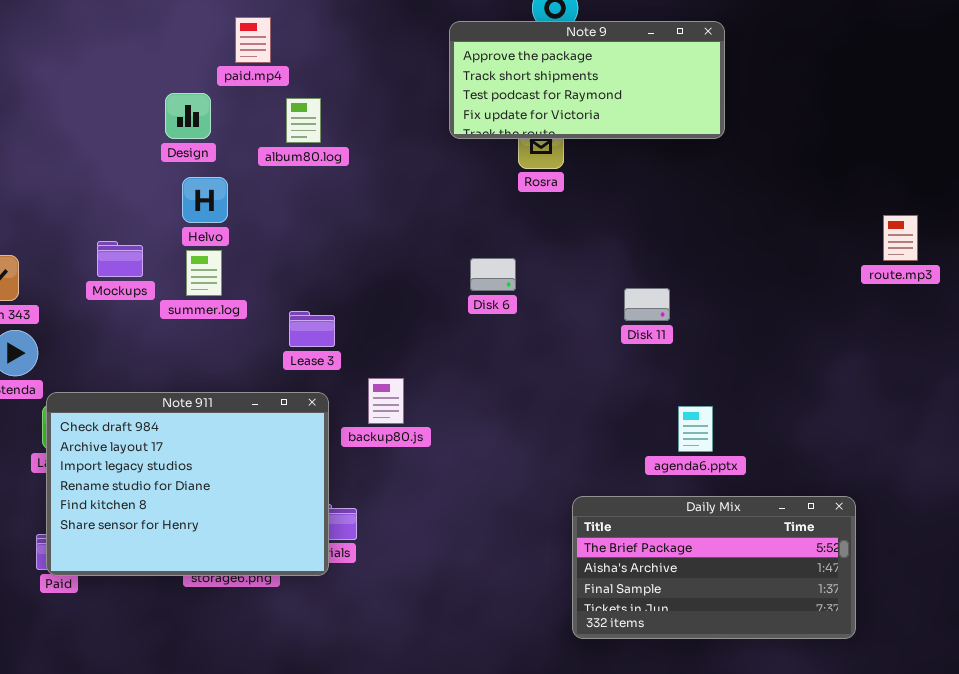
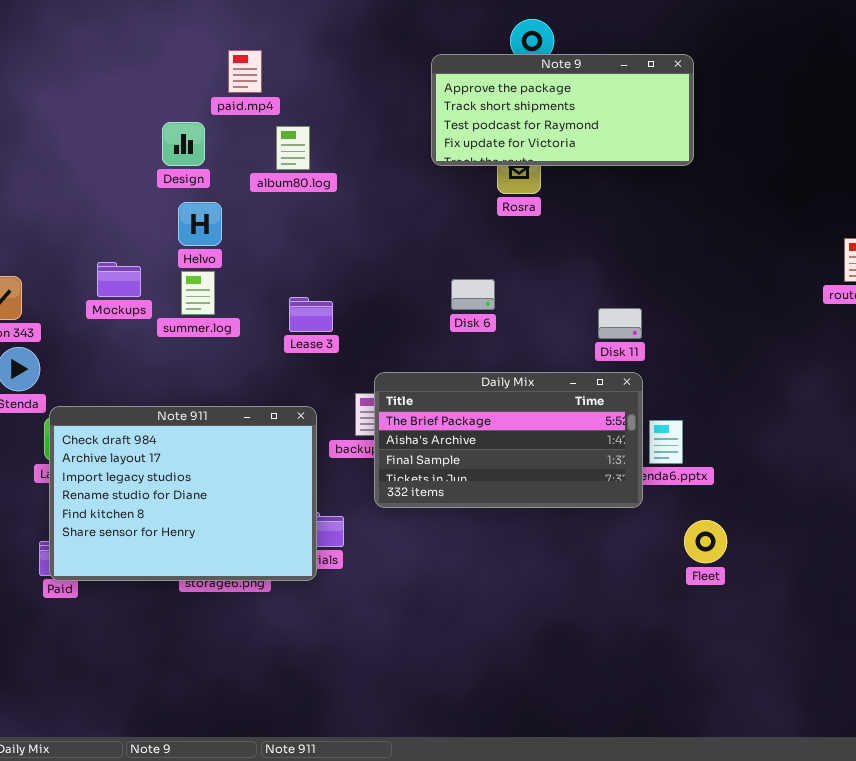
Lease 3: [289,311,335,347] -> [289,297,333,332], moved
Daily Mix: [572,496,856,639] -> [374,372,643,508], moved

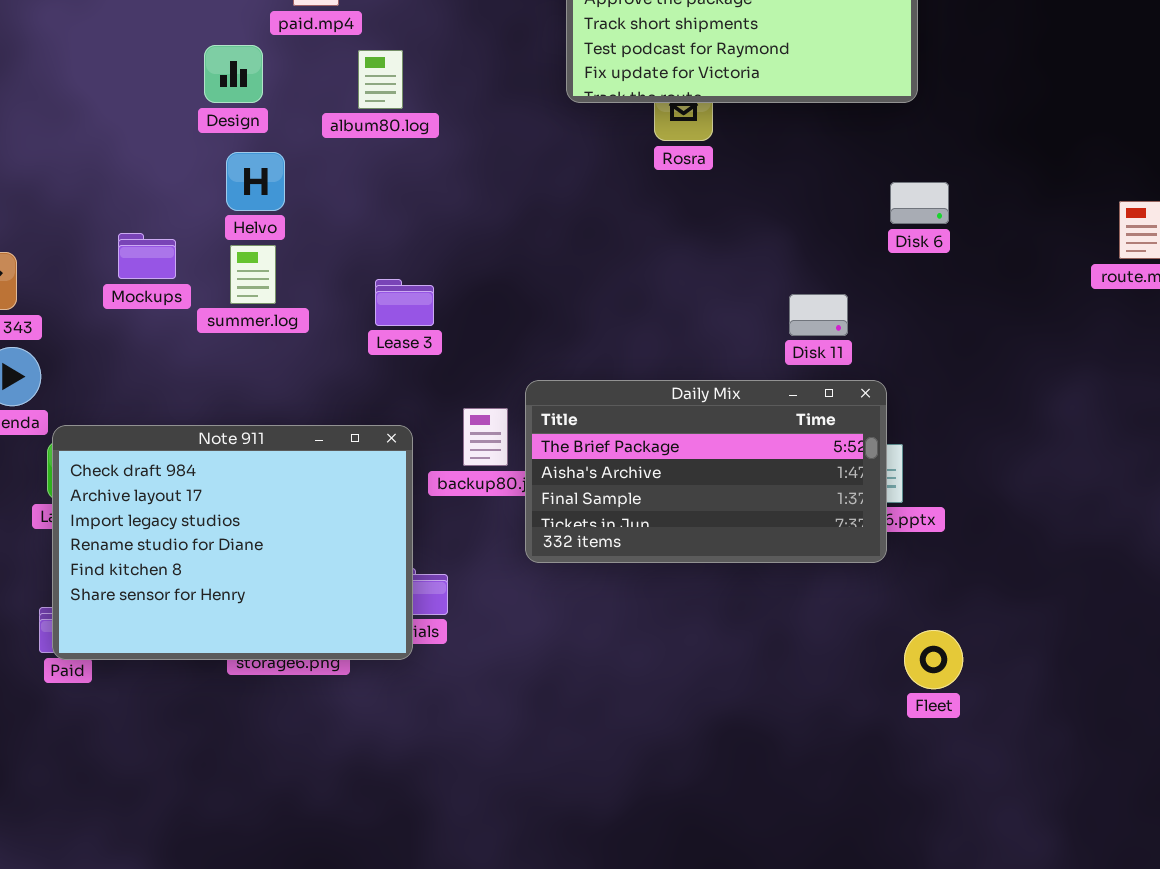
Disk 6: [451,279,495,310] -> [890,182,949,224], moved
Daily Mix: [374,372,643,508] -> [525,380,887,563], moved
Fleet: [684,520,727,563] -> [904,630,963,689], moved

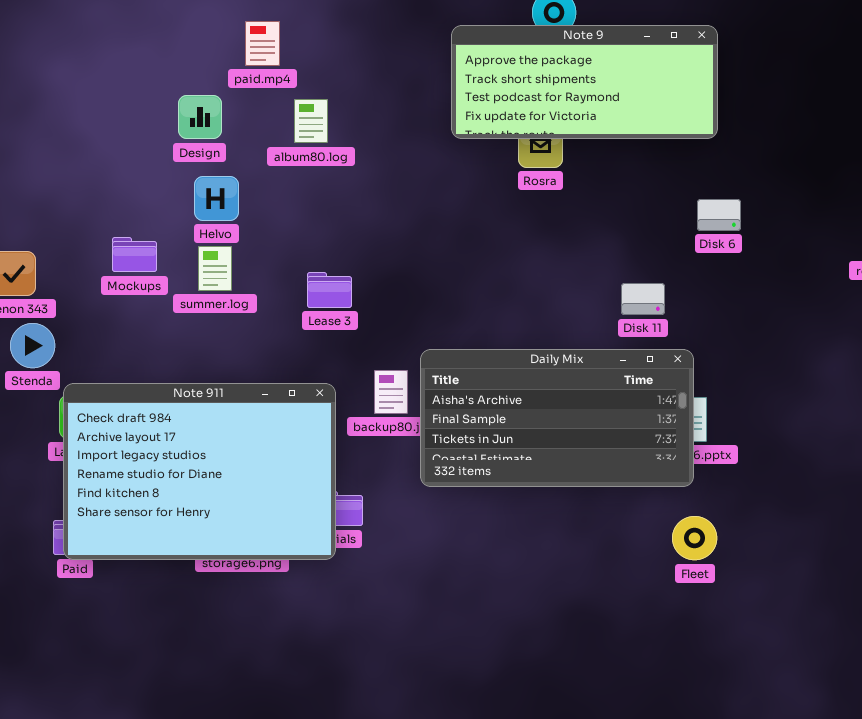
Daily Mix: [525,380,887,563] -> [420,349,694,487], scrolled down 1 row
Fleet: [904,630,963,689] -> [672,516,717,560], moved

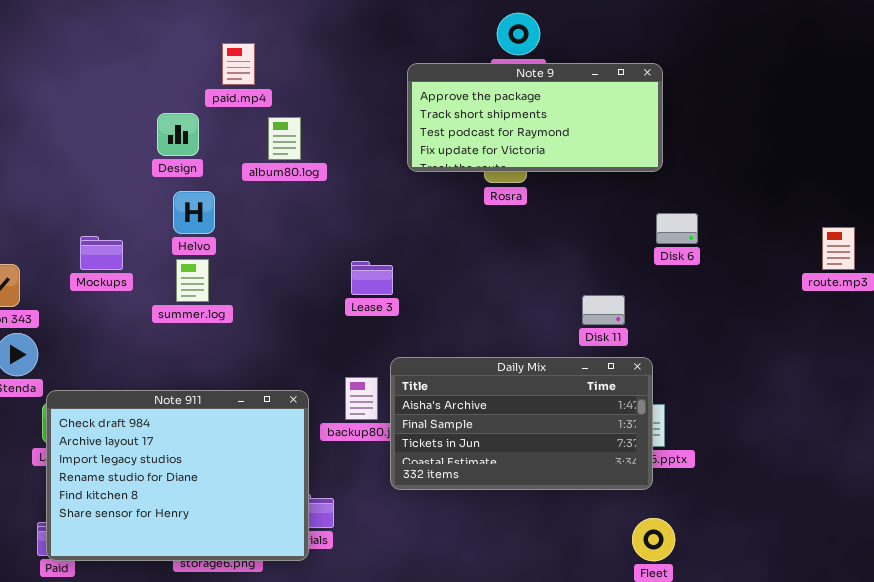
Note 9: [451,25,718,139] -> [407,63,663,172], moved
Mockups: [112,237,157,272] -> [80,236,123,270], moved
Lease 3: [307,272,352,308] -> [351,261,393,295], moved

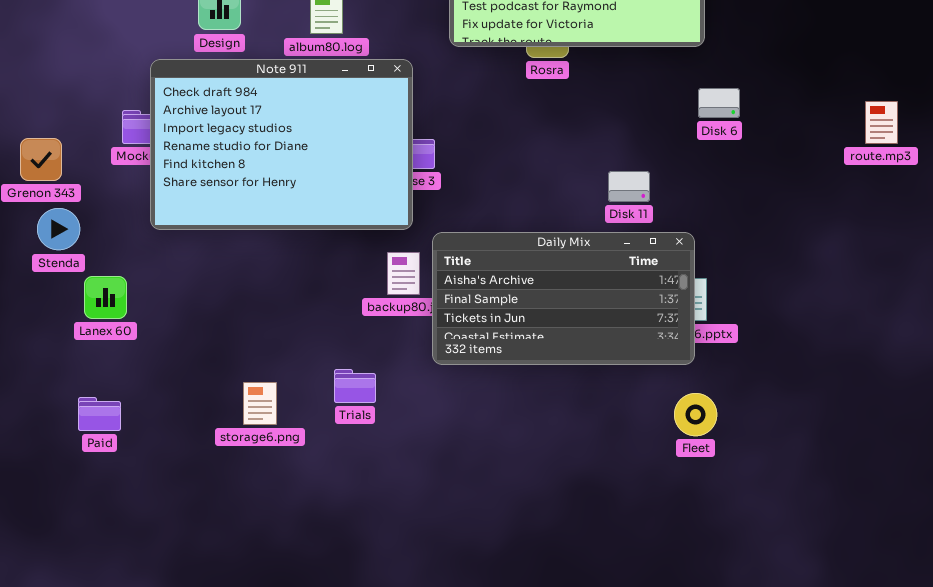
Disk 11: [582,295,625,325] -> [608,171,650,202], moved
Note 911: [46,390,309,561] -> [150,59,413,230], moved

